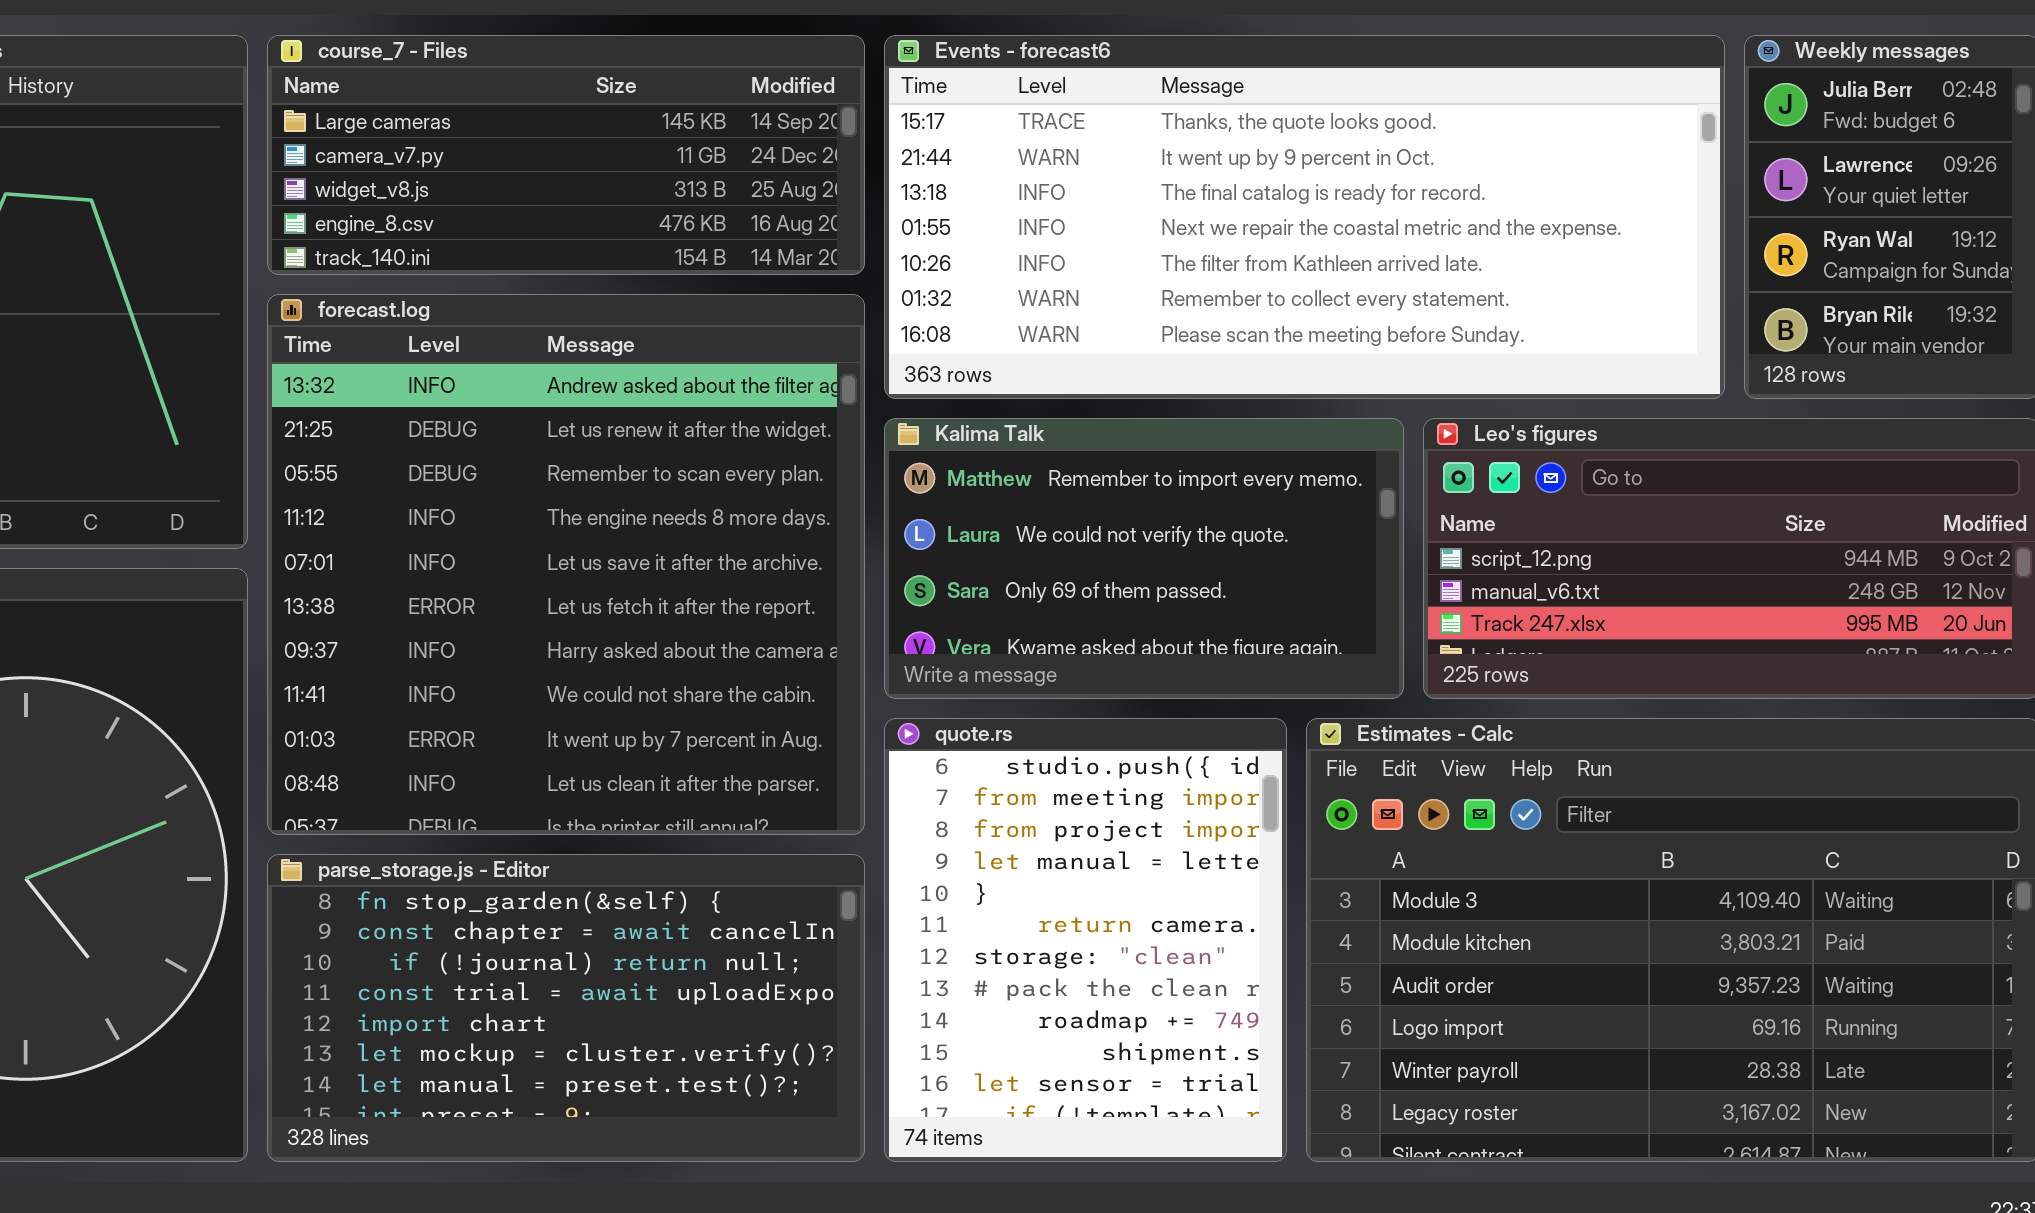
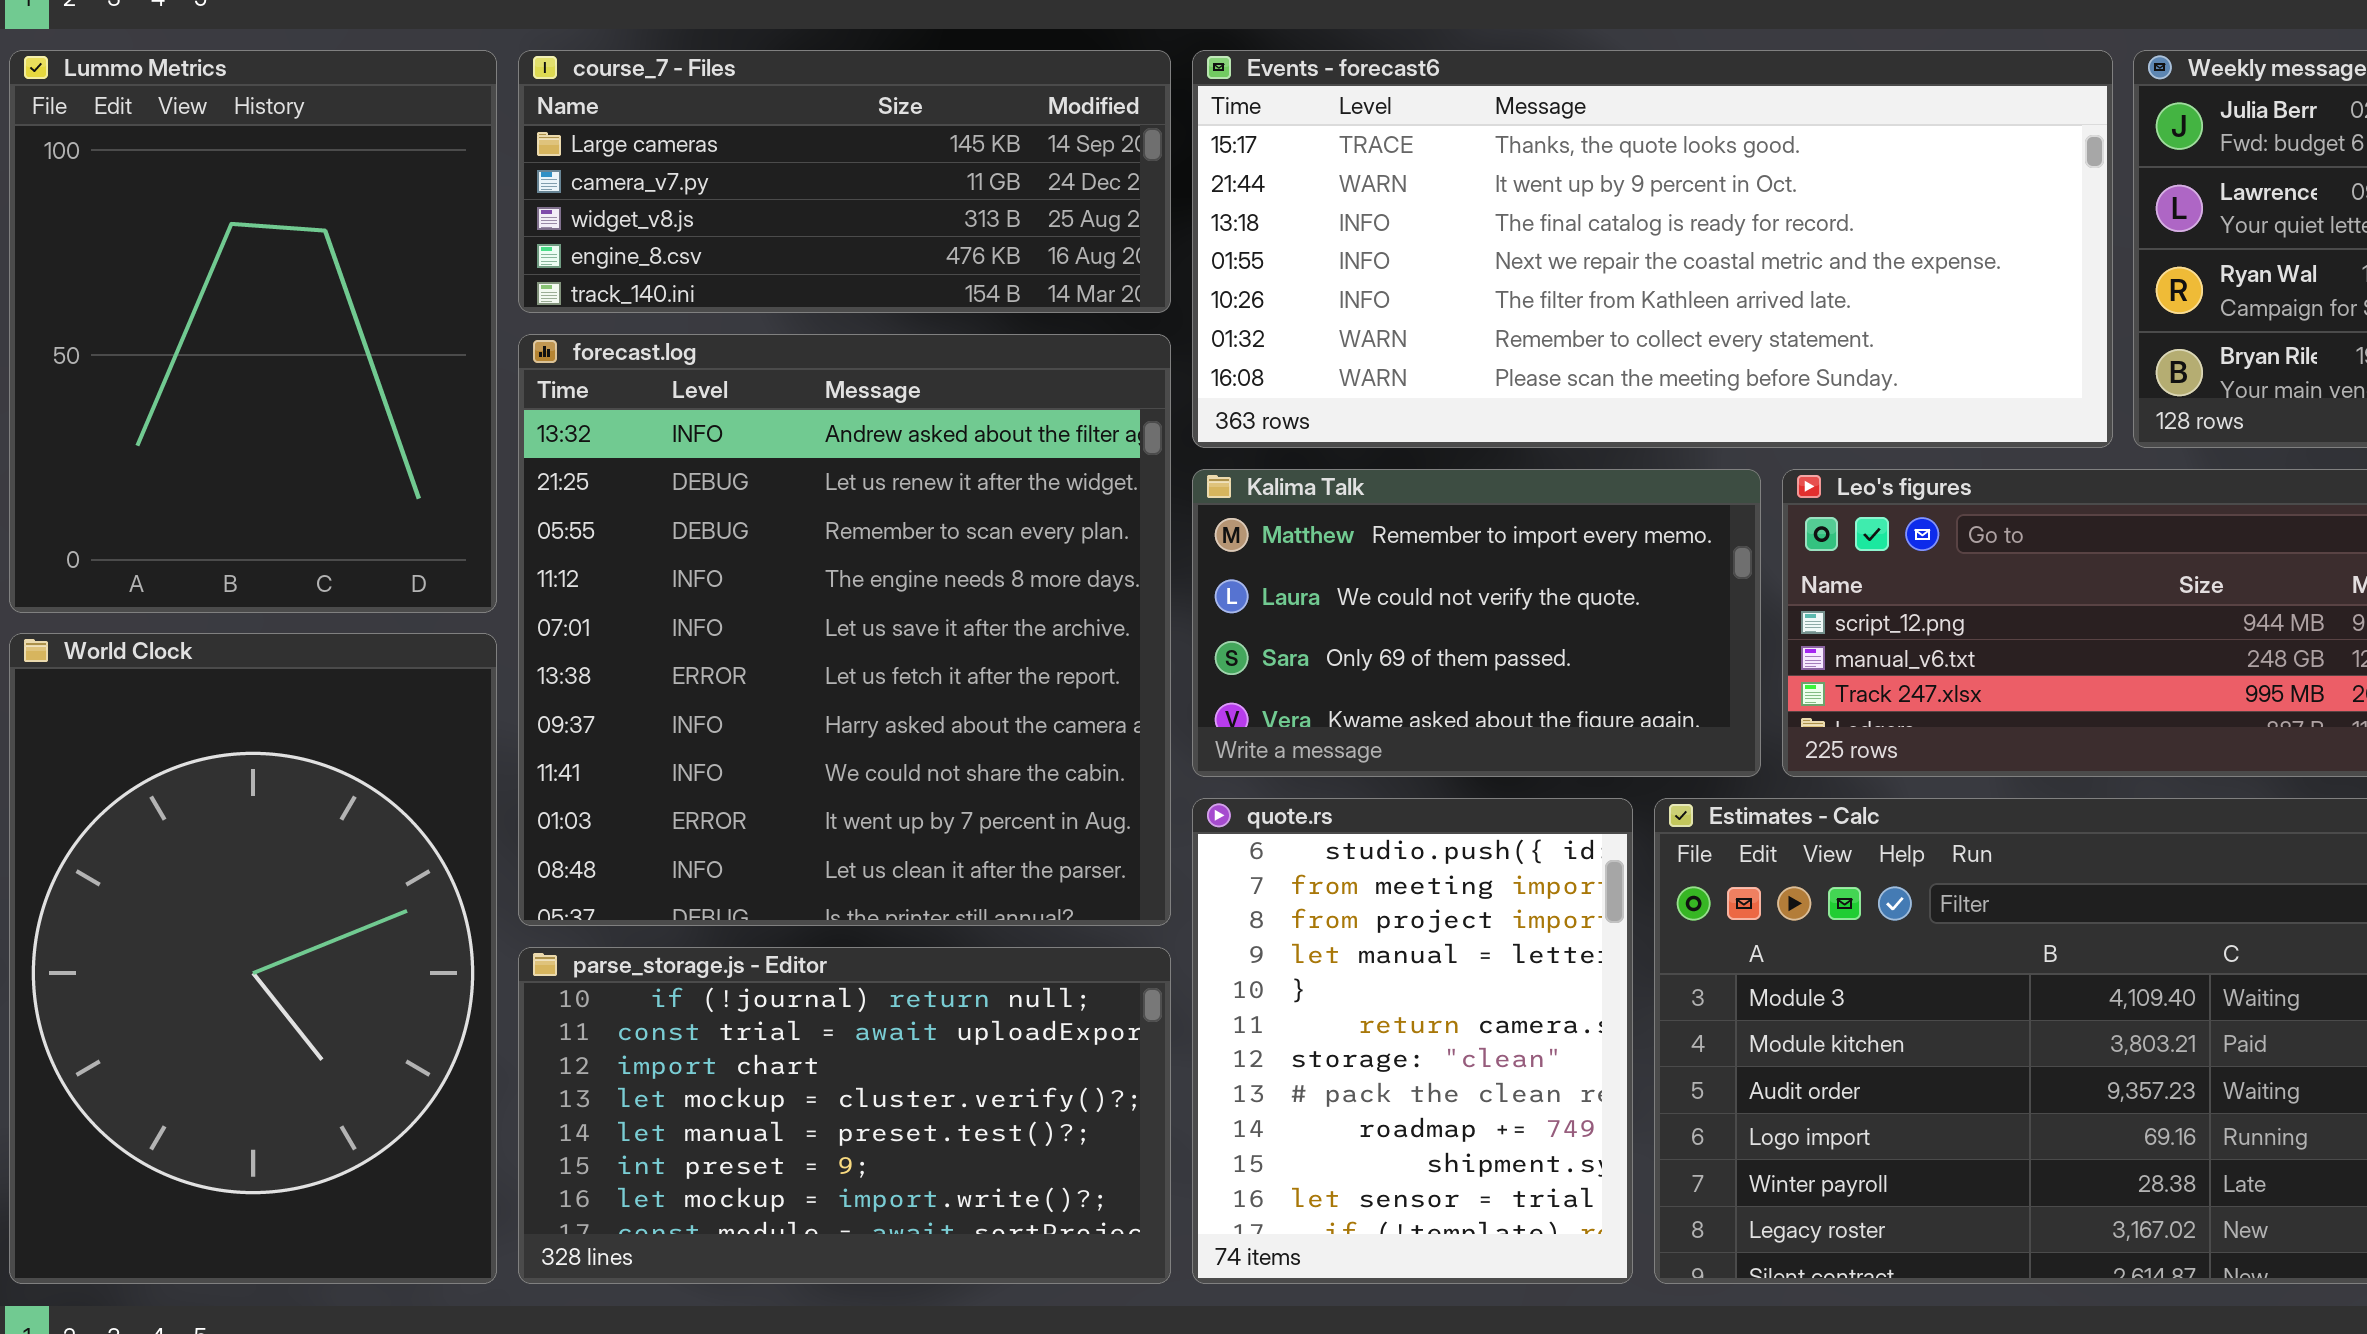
parse_storage.js - Editor: [267,854,865,1162] -> [518,947,1171,1284], scrolled down 2 rows

